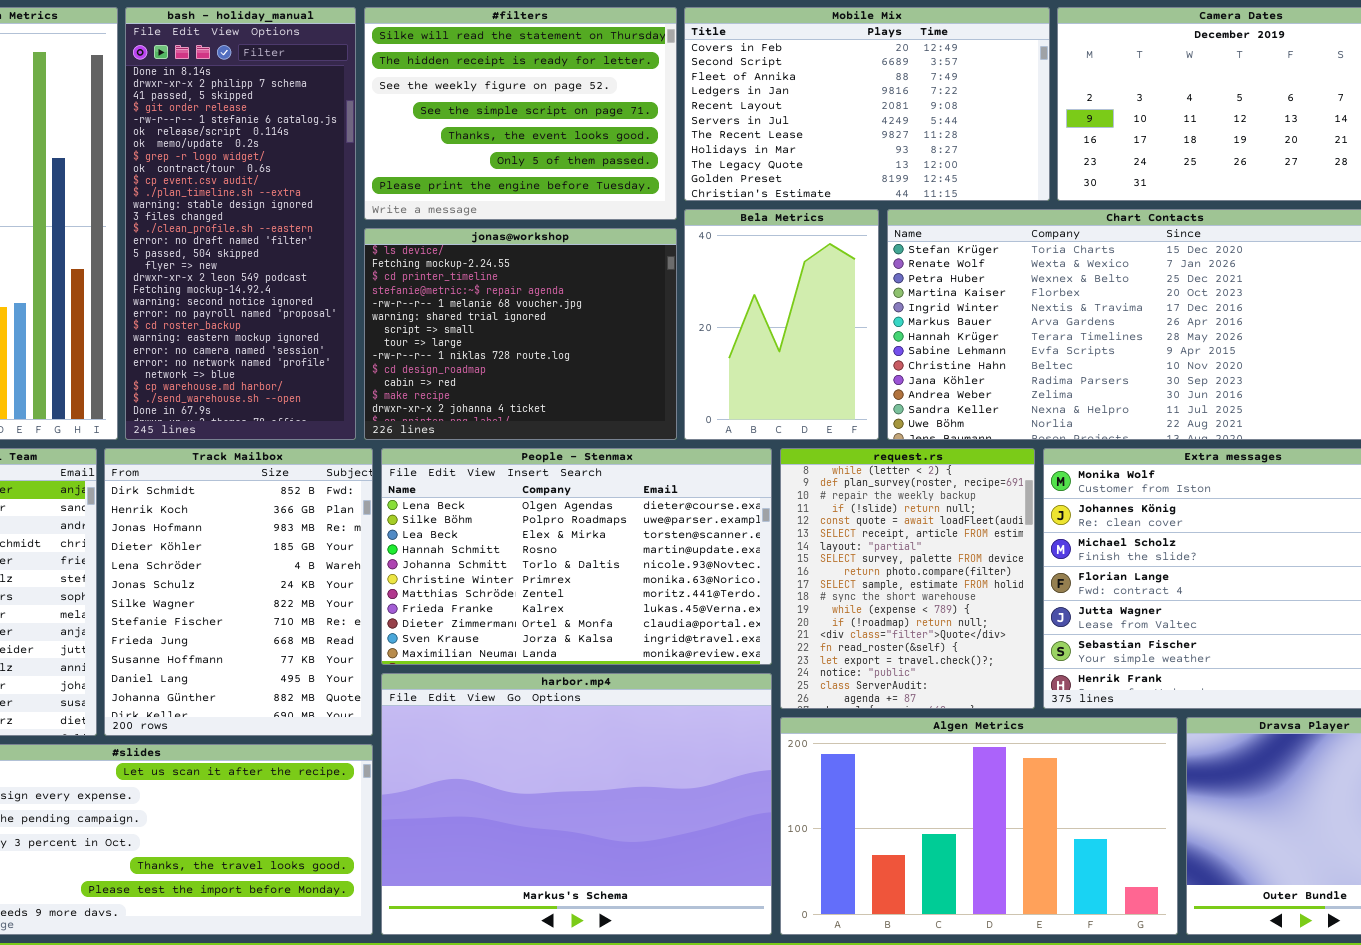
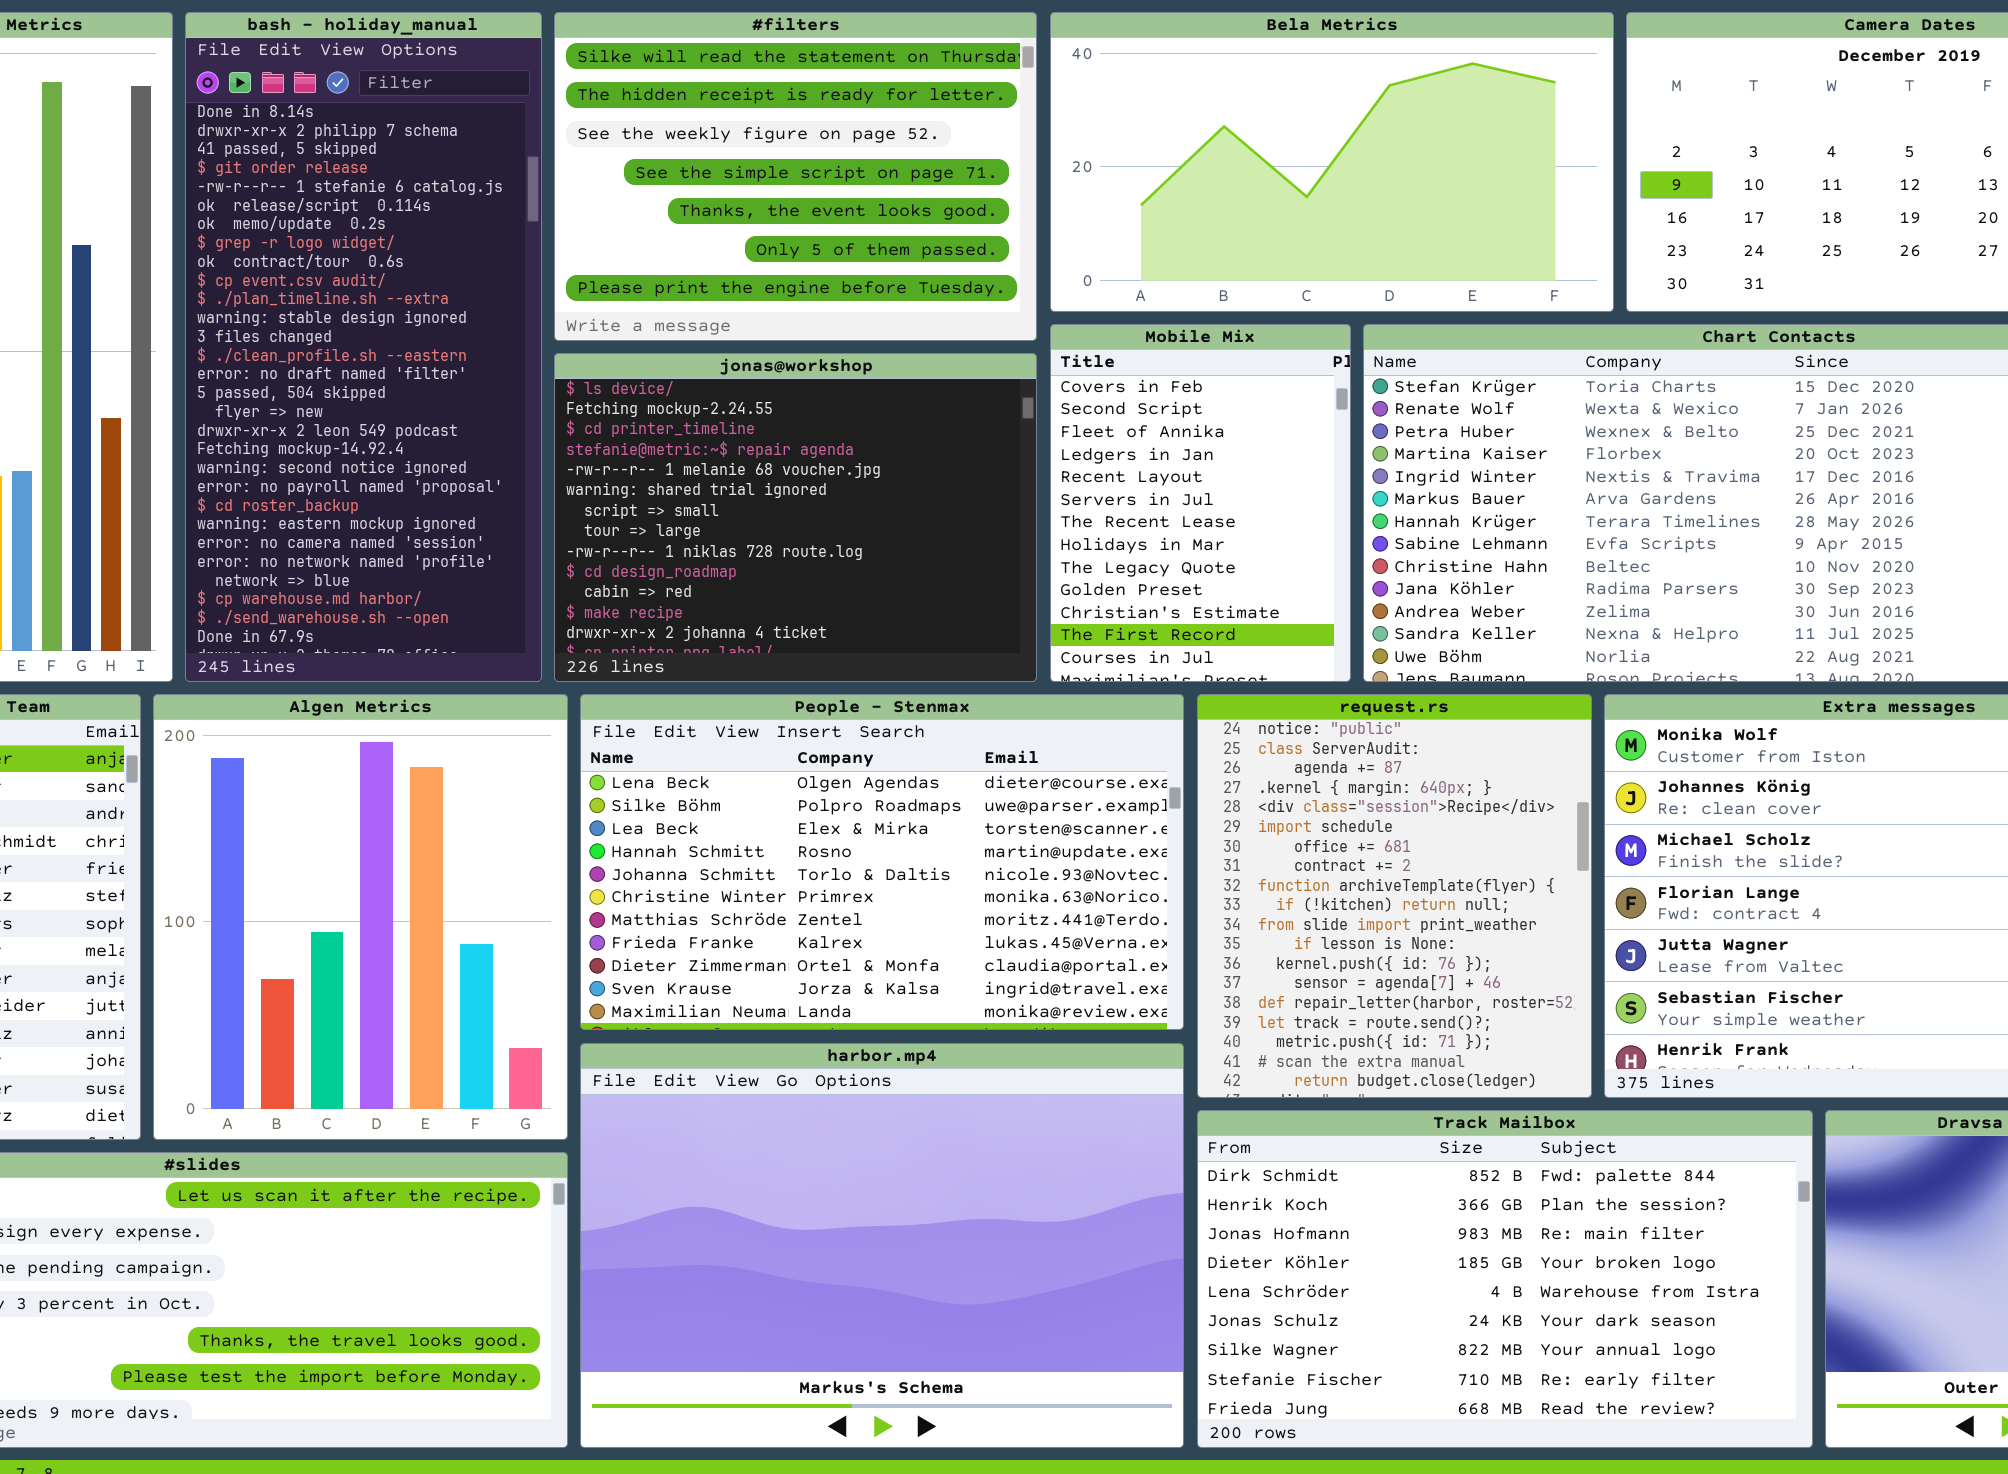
Mobile Mix: [684,7,1050,201] -> [1050,324,1351,682], moved, resized
Bela Metrics: [684,209,879,440] -> [1050,12,1614,312], moved, resized
Track Mailbox: [104,448,373,736] -> [1197,1110,1813,1448], moved, resized
request.rs: [780,448,1035,709] -> [1197,694,1592,1098], scrolled down 16 rows
Algen Metrics: [780,717,1178,935] -> [153,694,568,1140], moved, resized

